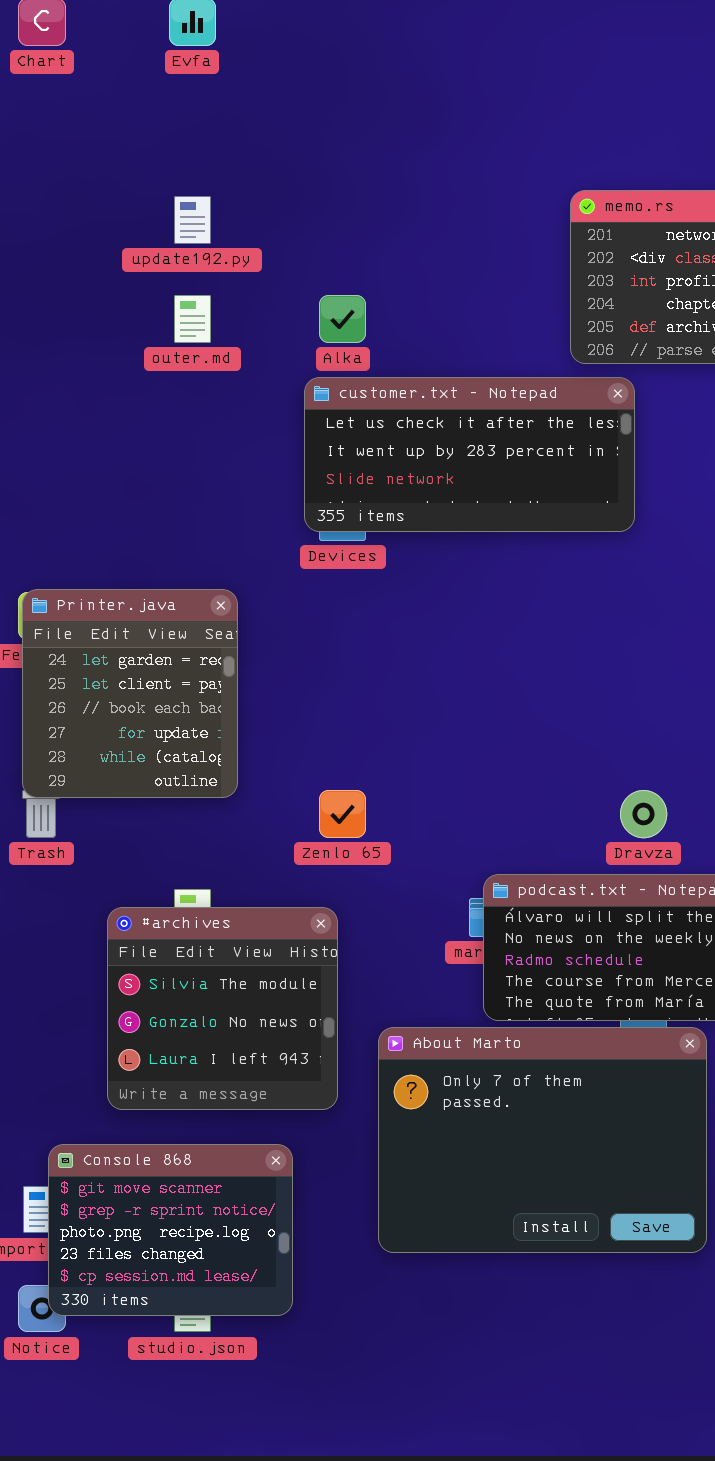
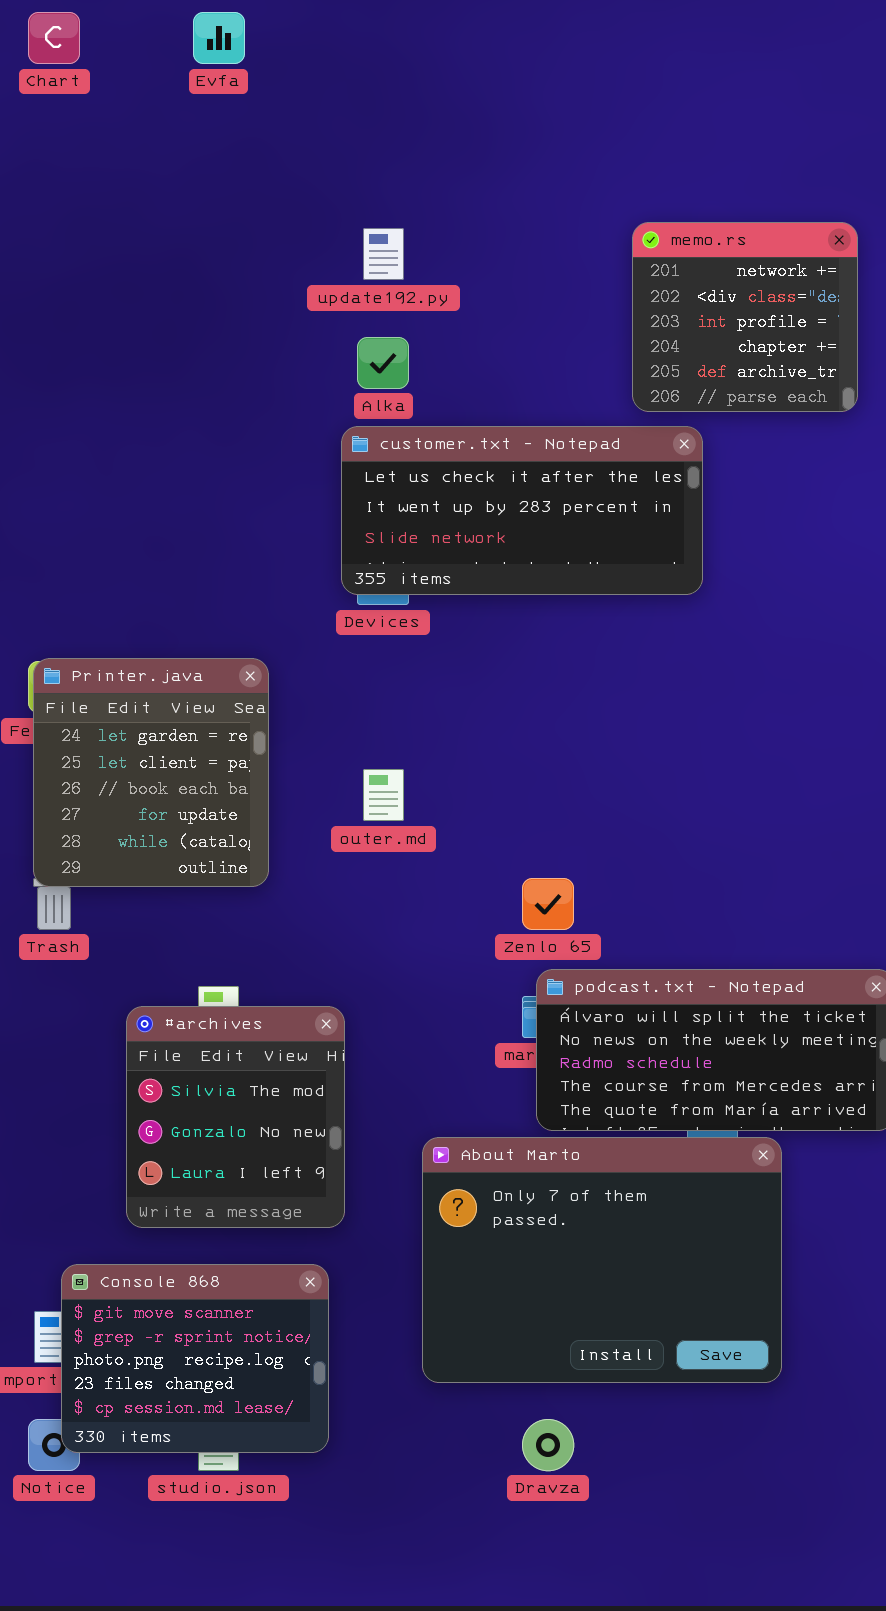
update192.py: [174,196,211,244] -> [363,228,404,280], moved
outer.md: [174,295,211,343] -> [363,769,404,821], moved
Zenlo 65: [319,790,366,838] -> [522,878,574,930], moved
Dravza: [620,790,667,838] -> [522,1419,574,1471], moved
#archives: [107,907,338,1110] -> [126,1006,345,1228], resized

